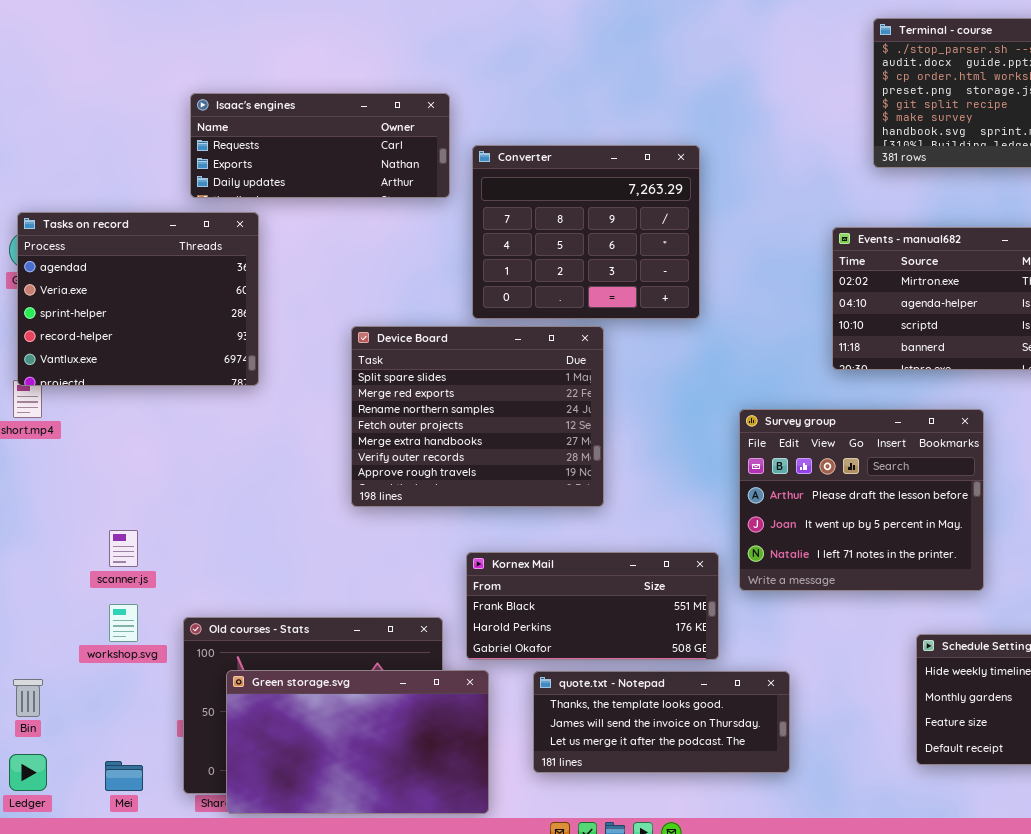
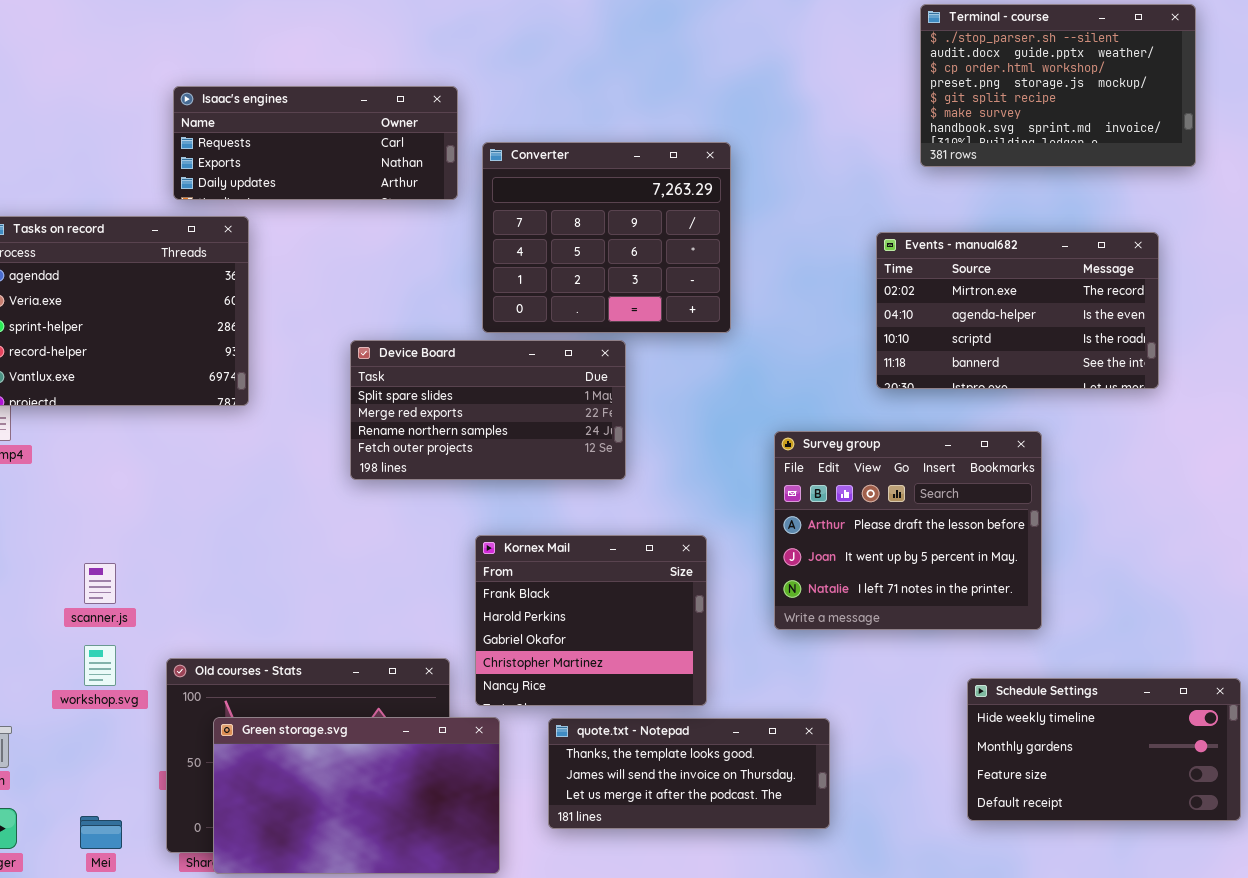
Device Board: [351,326,604,507] -> [350,340,626,480], resized
Kornex Mail: [466,552,719,660] -> [475,535,707,706], resized

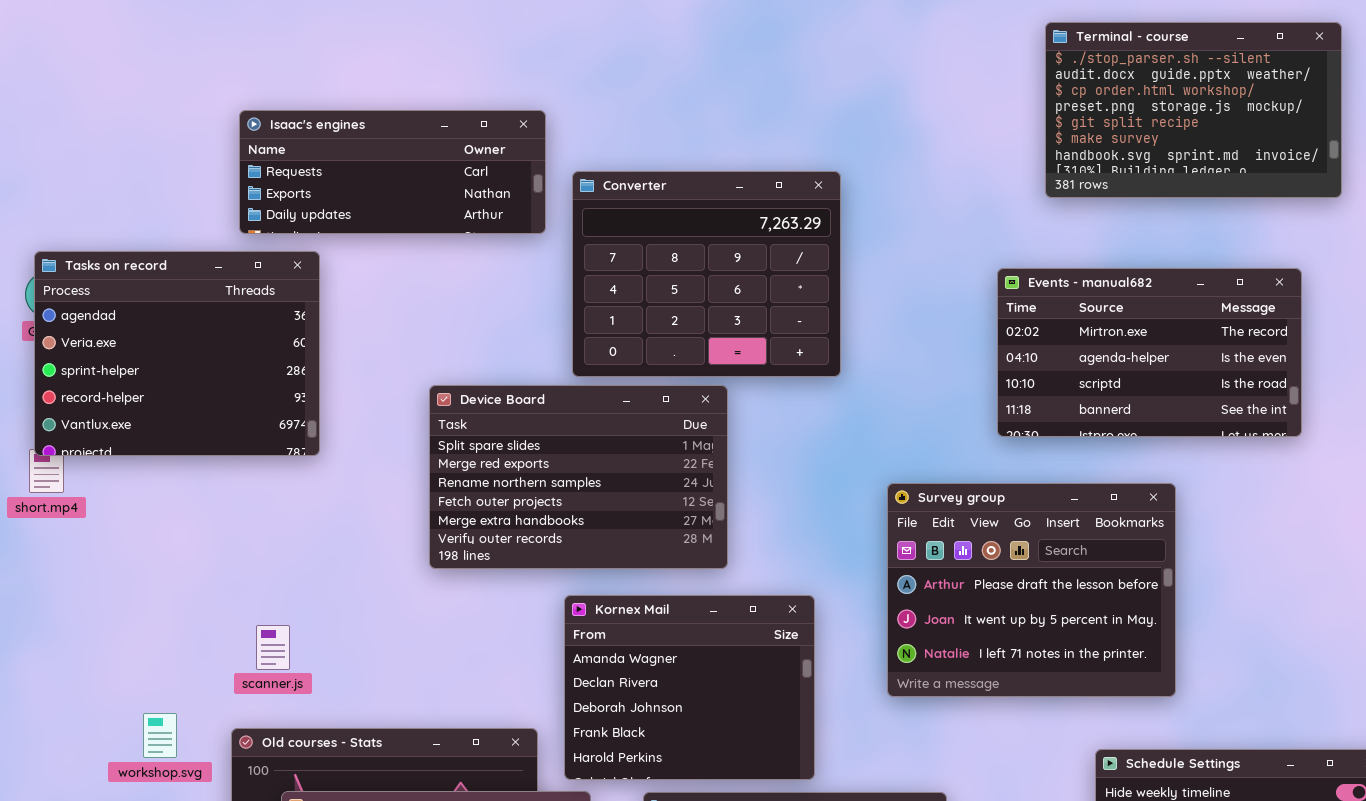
Device Board: [350,340,626,480] -> [429,385,728,569], resized
Kornex Mail: [475,535,707,706] -> [564,595,815,780], scrolled up 3 rows
scanner.js: [84,563,116,604] -> [256,625,290,670], moved

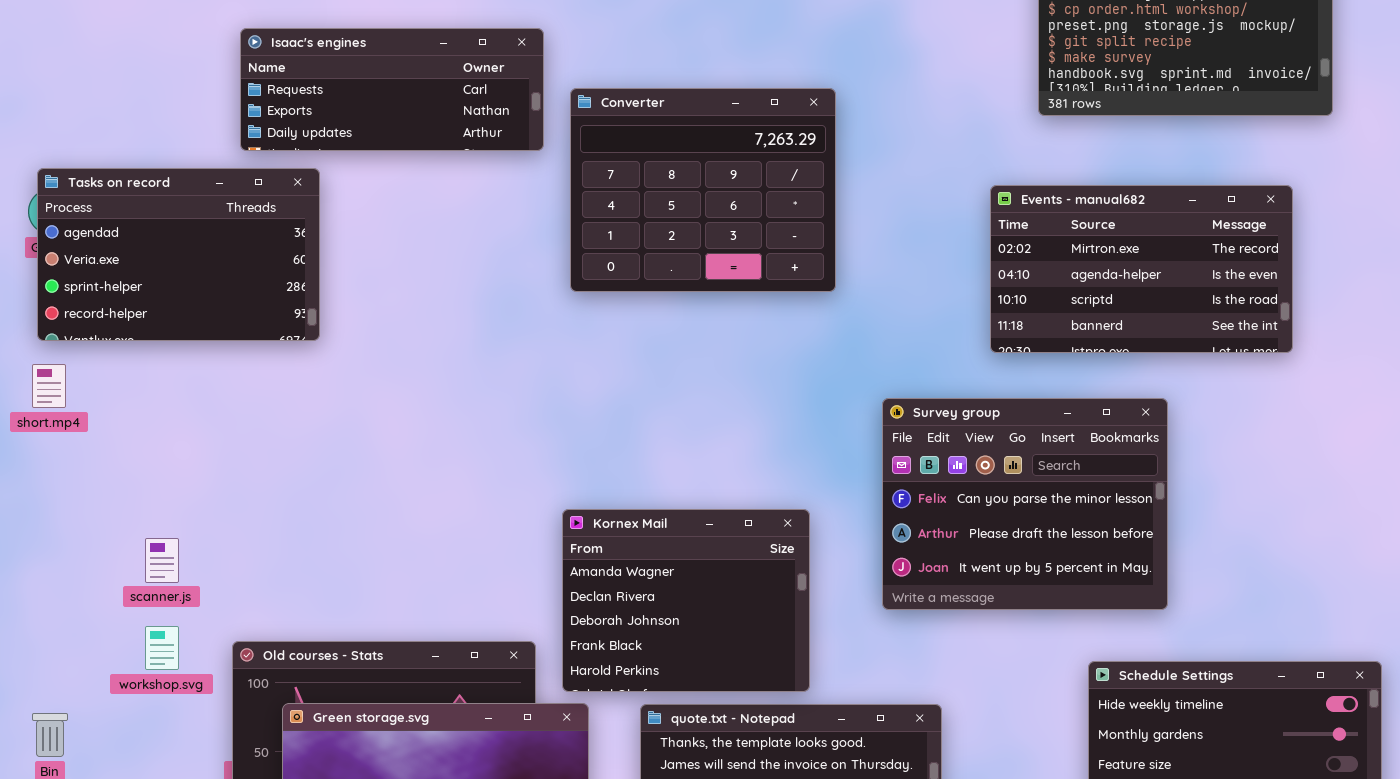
Tasks on record: [34,251,320,456] -> [37,168,320,341], resized
Device Board: [429,385,728,569] -> none, closed
Survey group: [887,483,1176,697] -> [882,398,1168,610], scrolled up 1 row
scanner.js: [256,625,290,670] -> [145,538,179,583], moved

